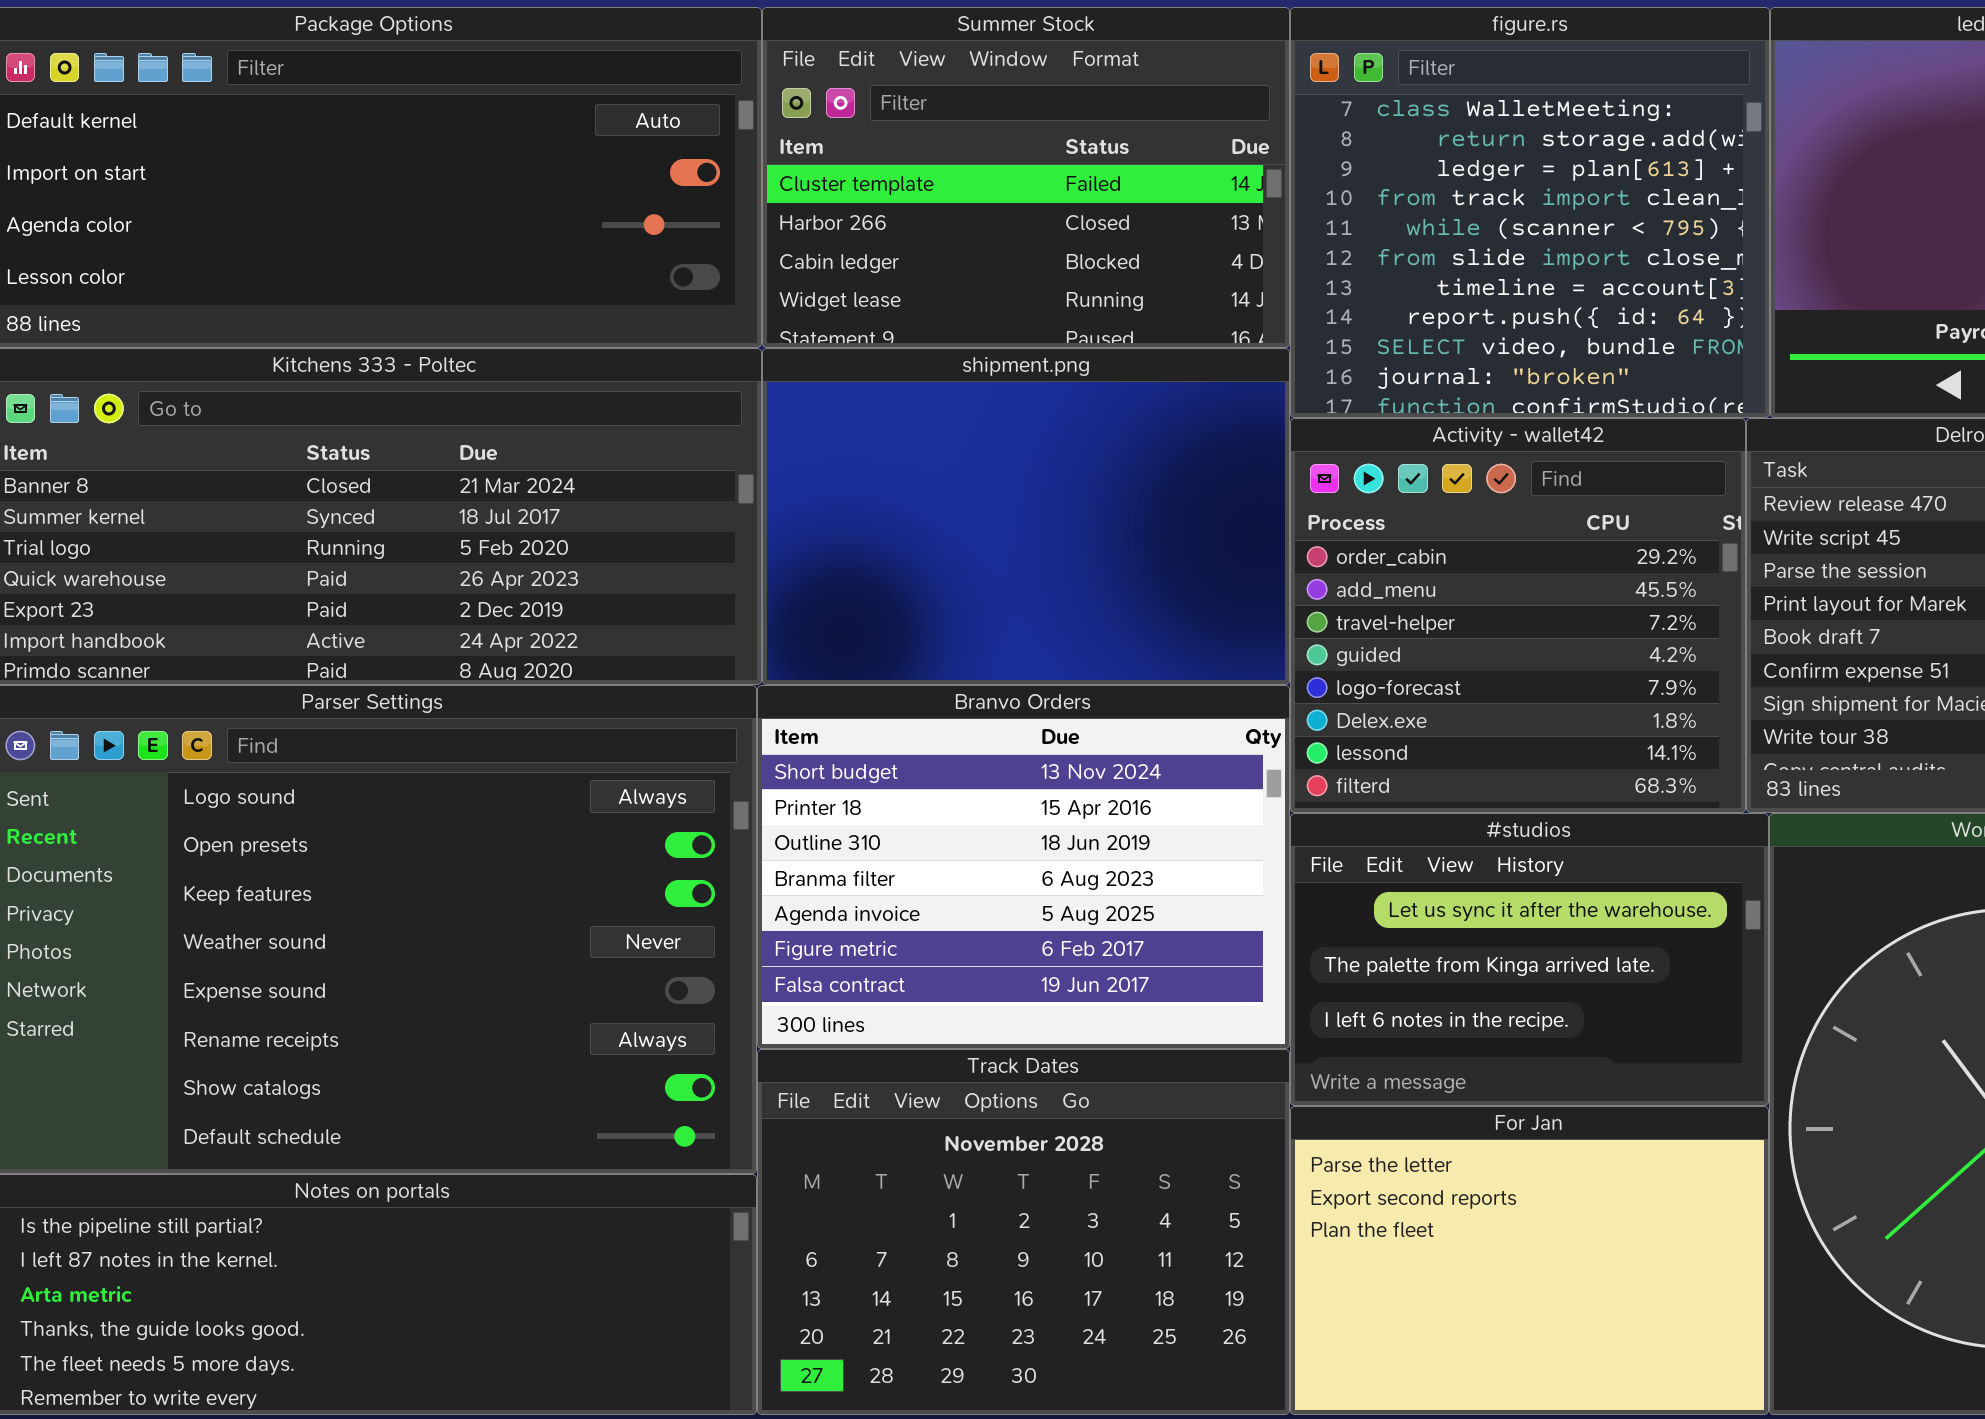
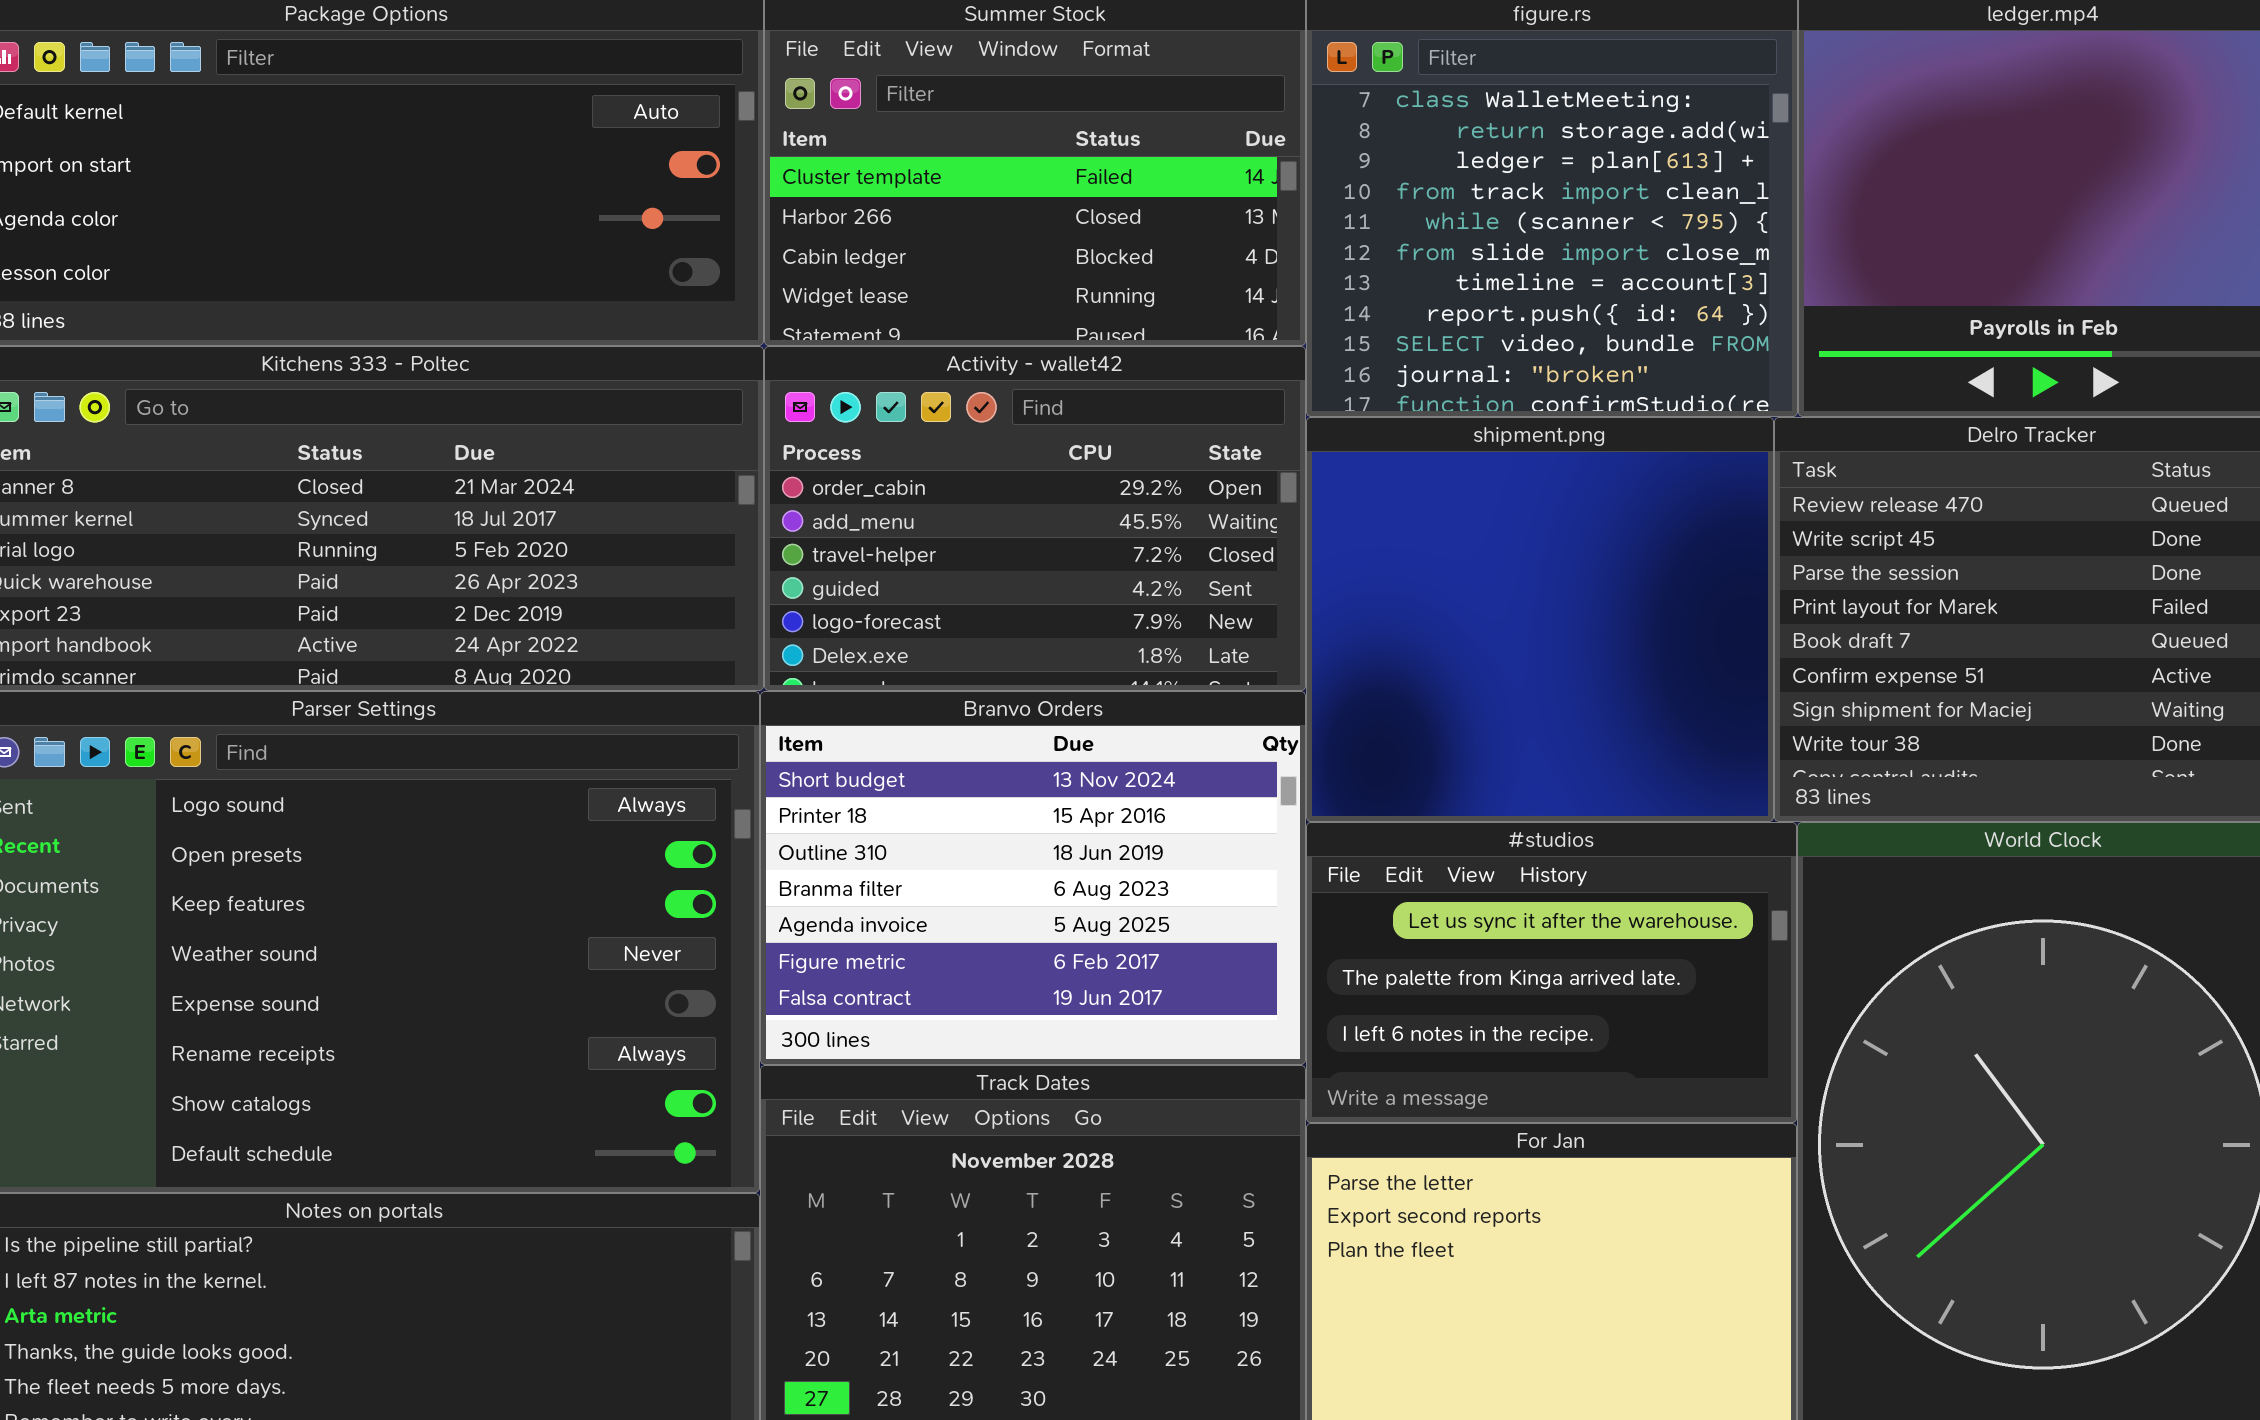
shipment.png: [762,348,1290,685] -> [1306,417,1774,822], moved, resized
Activity - wallet42: [1290,418,1746,813] -> [764,346,1306,691], moved, resized

